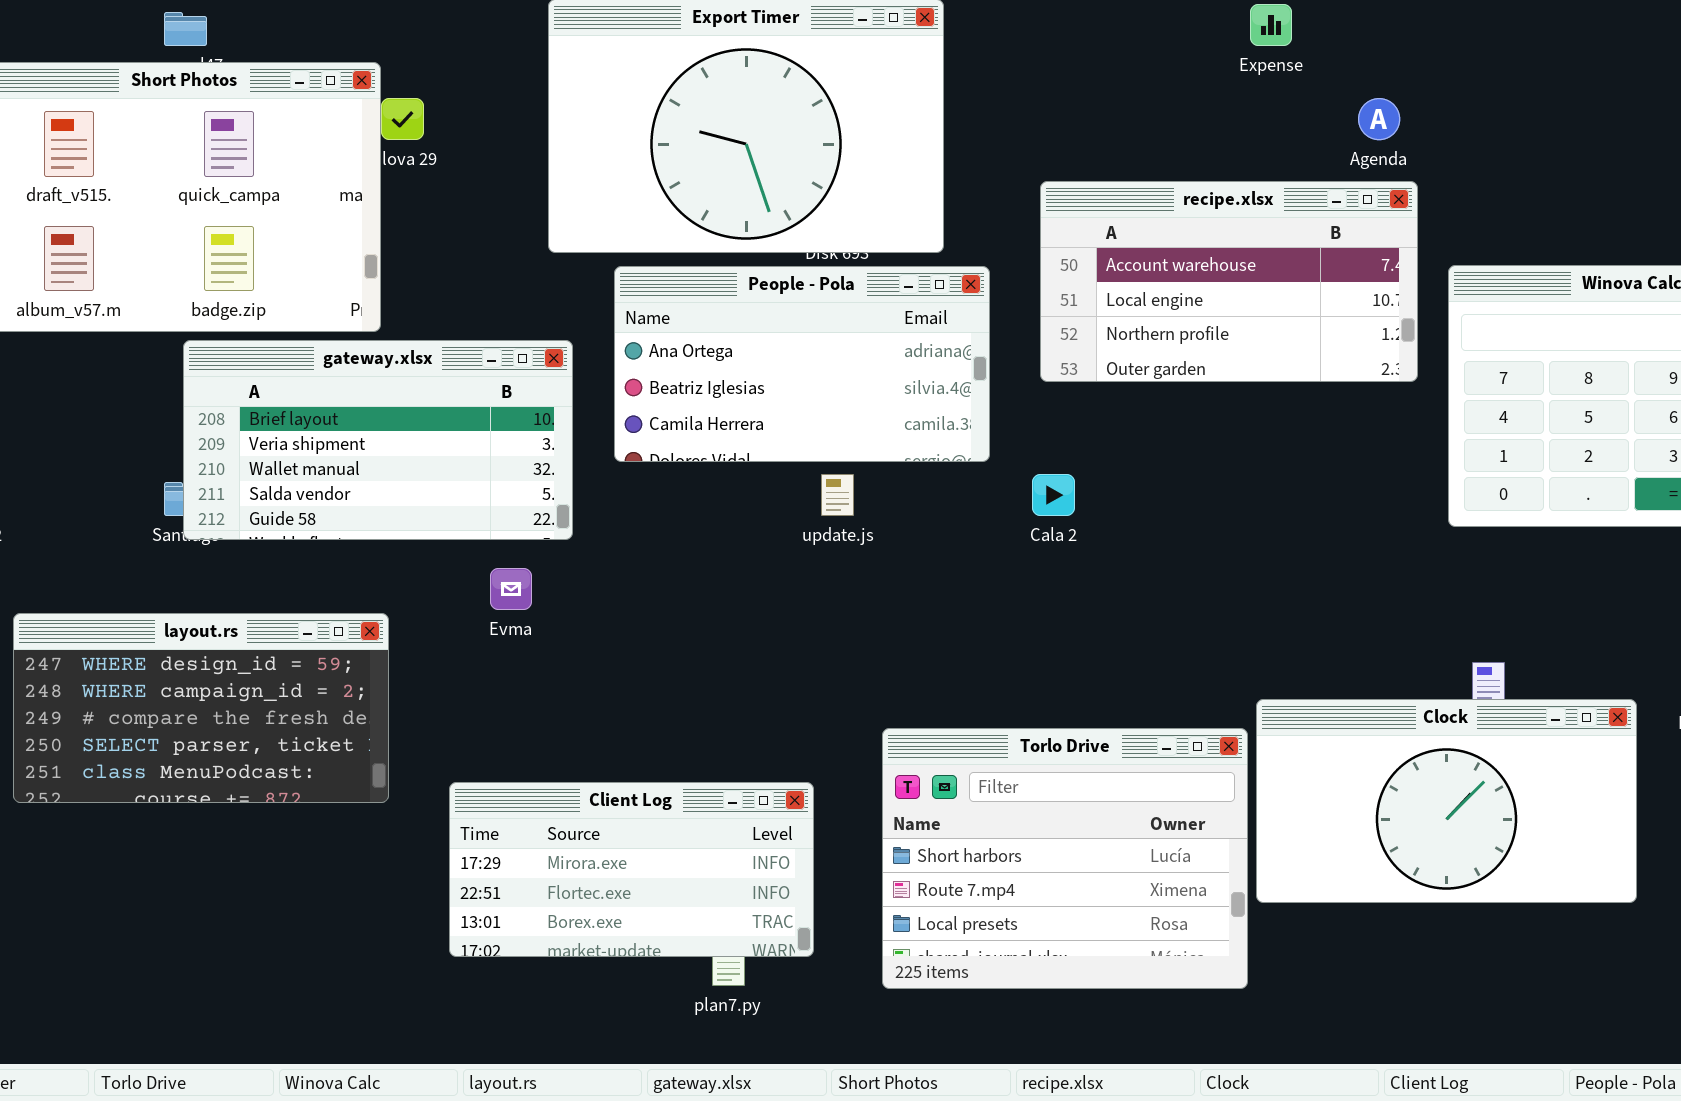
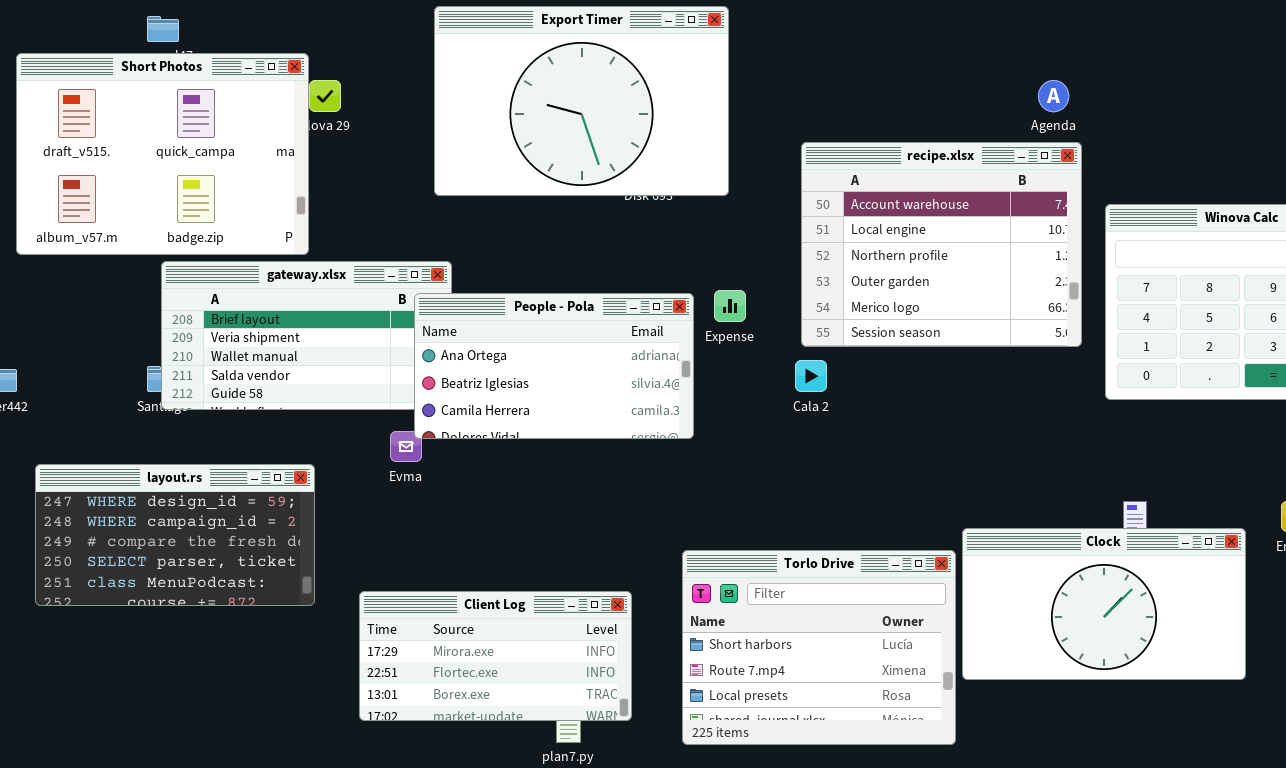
Expense: [1250,4,1292,46] -> [714,290,746,322], moved
recipe.xlsx: [1040,181,1418,382] -> [801,142,1082,347], resized
People - Pola: [614,266,990,462] -> [414,293,694,439], moved

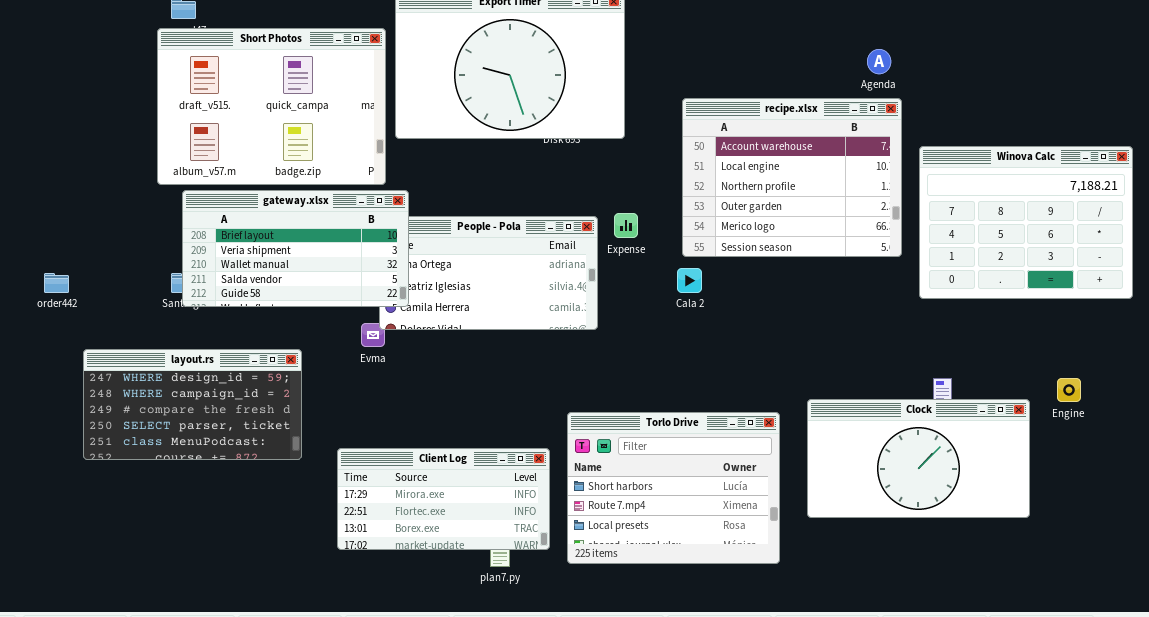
Short Photos: [16,53,309,255] -> [157,28,386,185], moved
gateway.xlsx: [161,261,452,410] -> [182,190,409,307], raised
Torlo Drive: [682,550,956,745] -> [567,412,780,564], moved

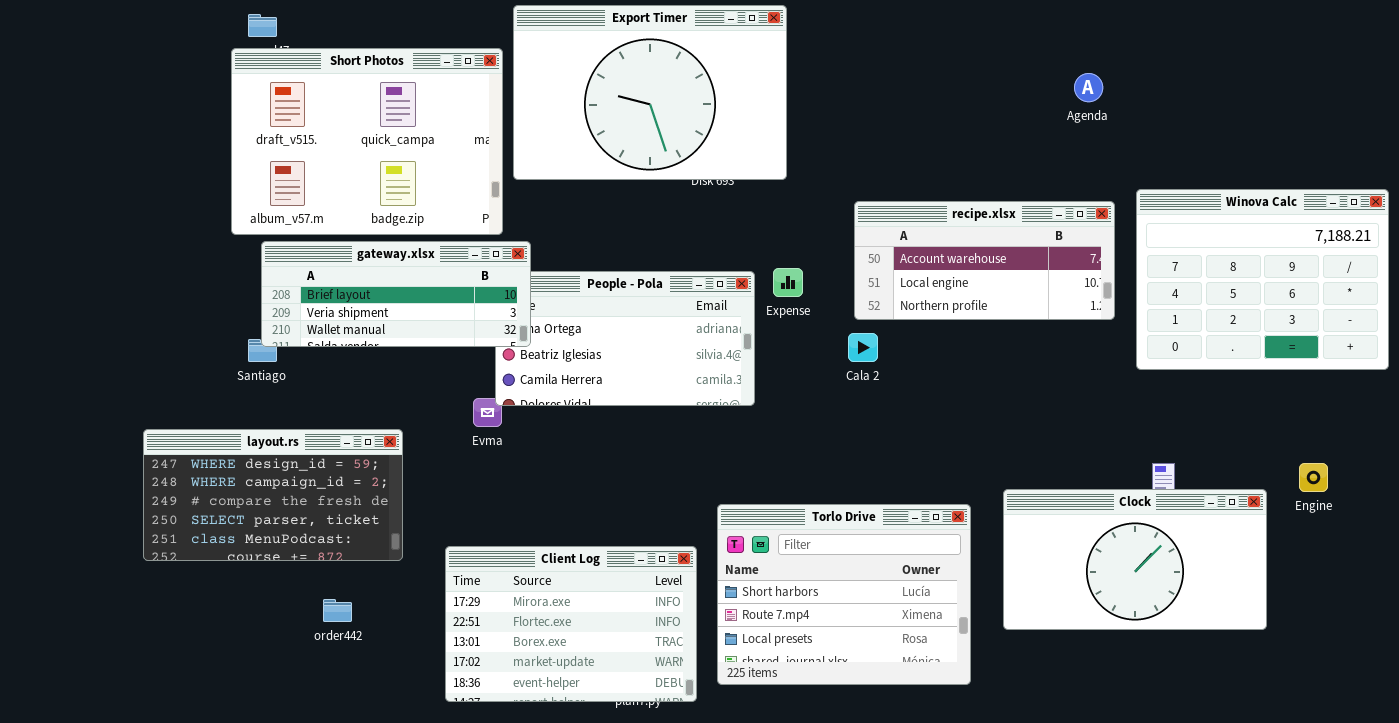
recipe.xlsx: [682,98,902,257] -> [854,201,1115,320], resized
gateway.xlsx: [182,190,409,307] -> [261,241,531,347], resized
order442: [44,273,69,293] -> [323,599,352,622], moved
Client Log: [337,448,550,550] -> [445,546,697,702], resized

